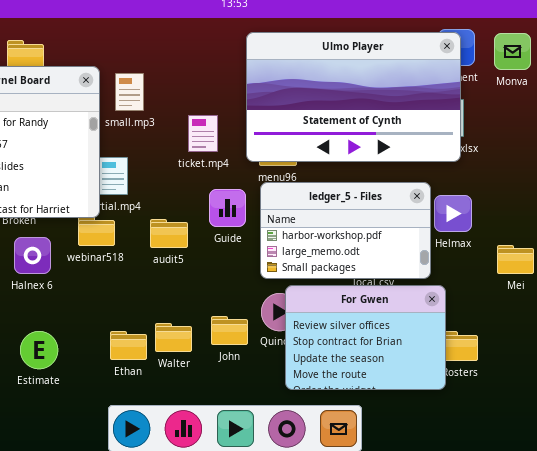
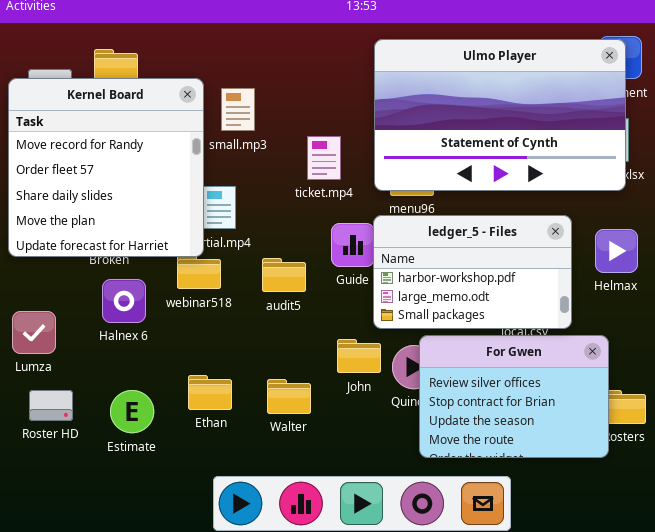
ledger_5 - Files: [260,182,431,279] -> [373,215,572,329], moved
John: [211,316,248,345] -> [337,339,381,373], moved
Ethan: [110,331,147,360] -> [188,375,232,410], moved

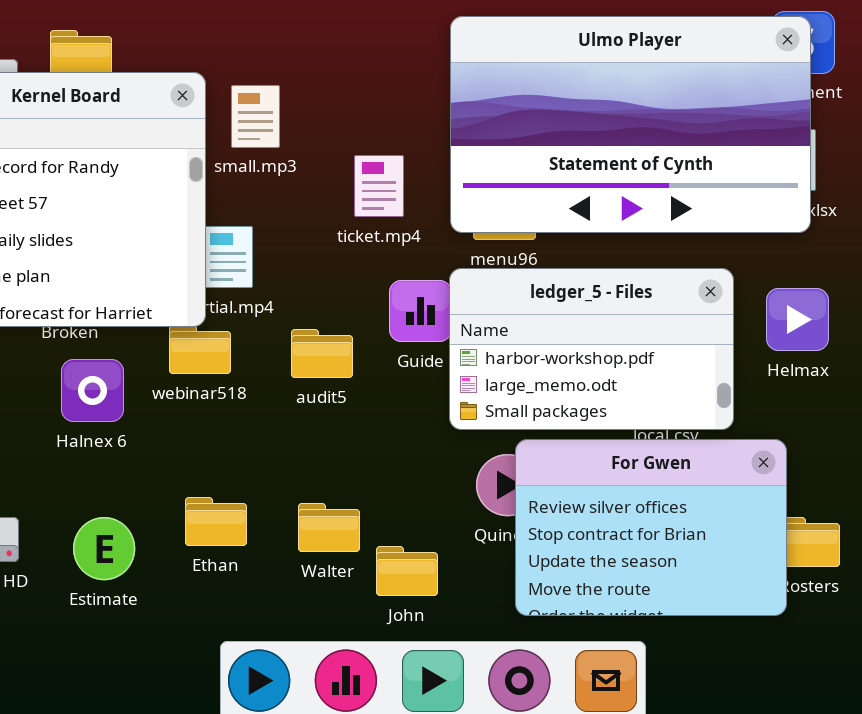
John: [337,339,381,373] -> [376,546,438,596], moved

